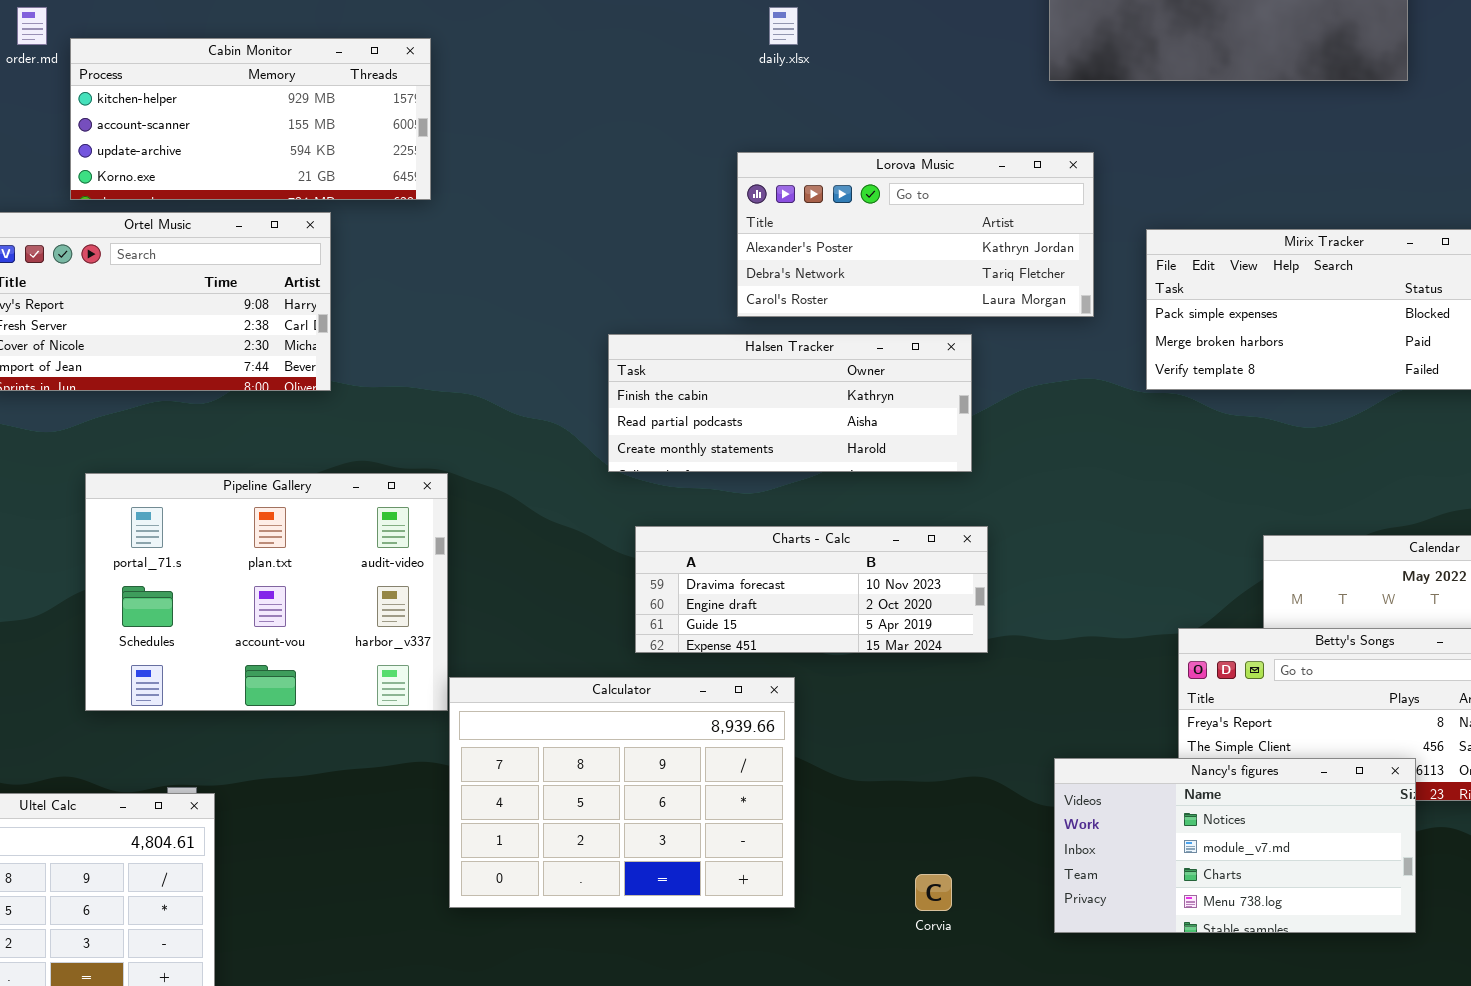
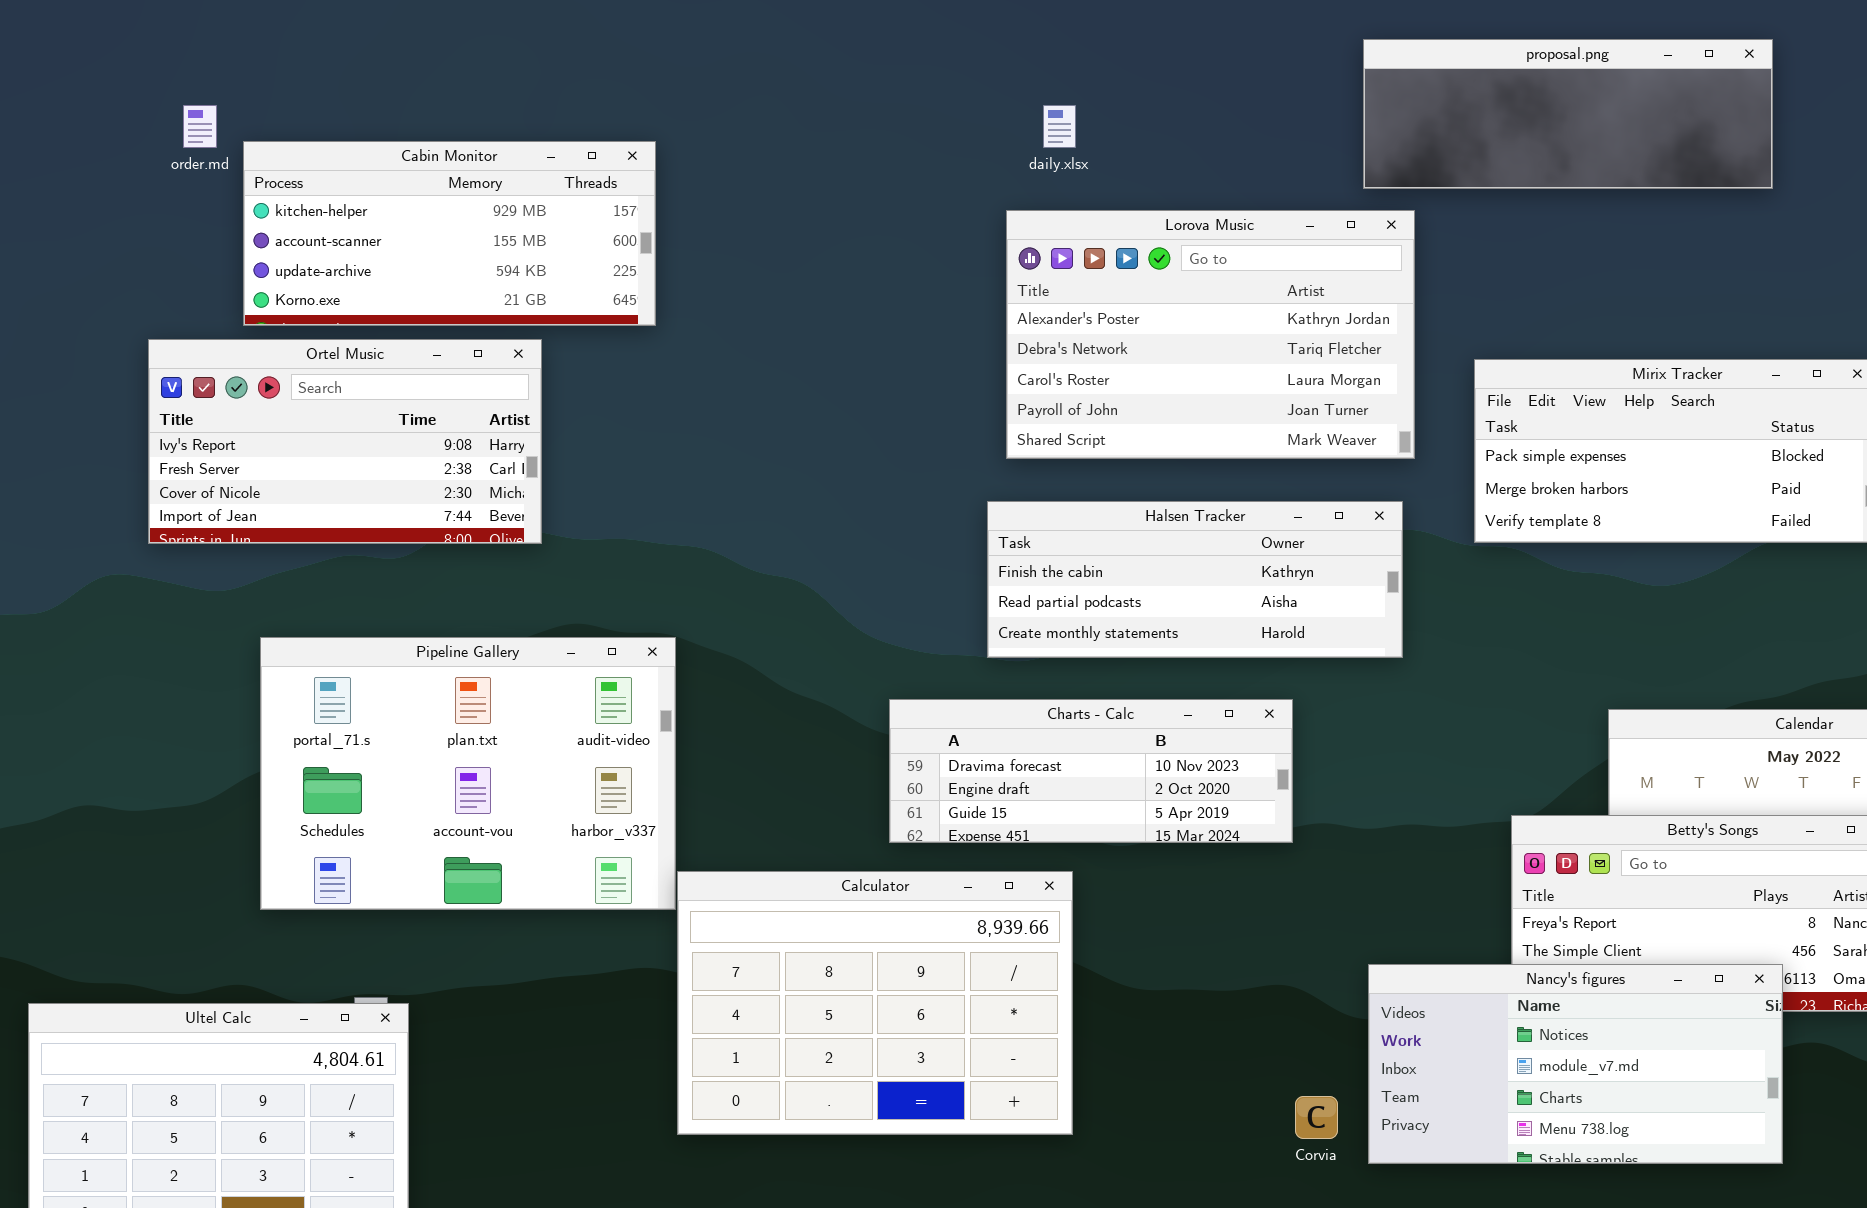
Lorova Music: [737,152,1094,317] -> [1006,210,1415,459], resized
Halsen Tracker: [608,334,972,472] -> [987,501,1403,658], moved
Corvia: [915,874,952,911] -> [1295,1096,1338,1139], moved

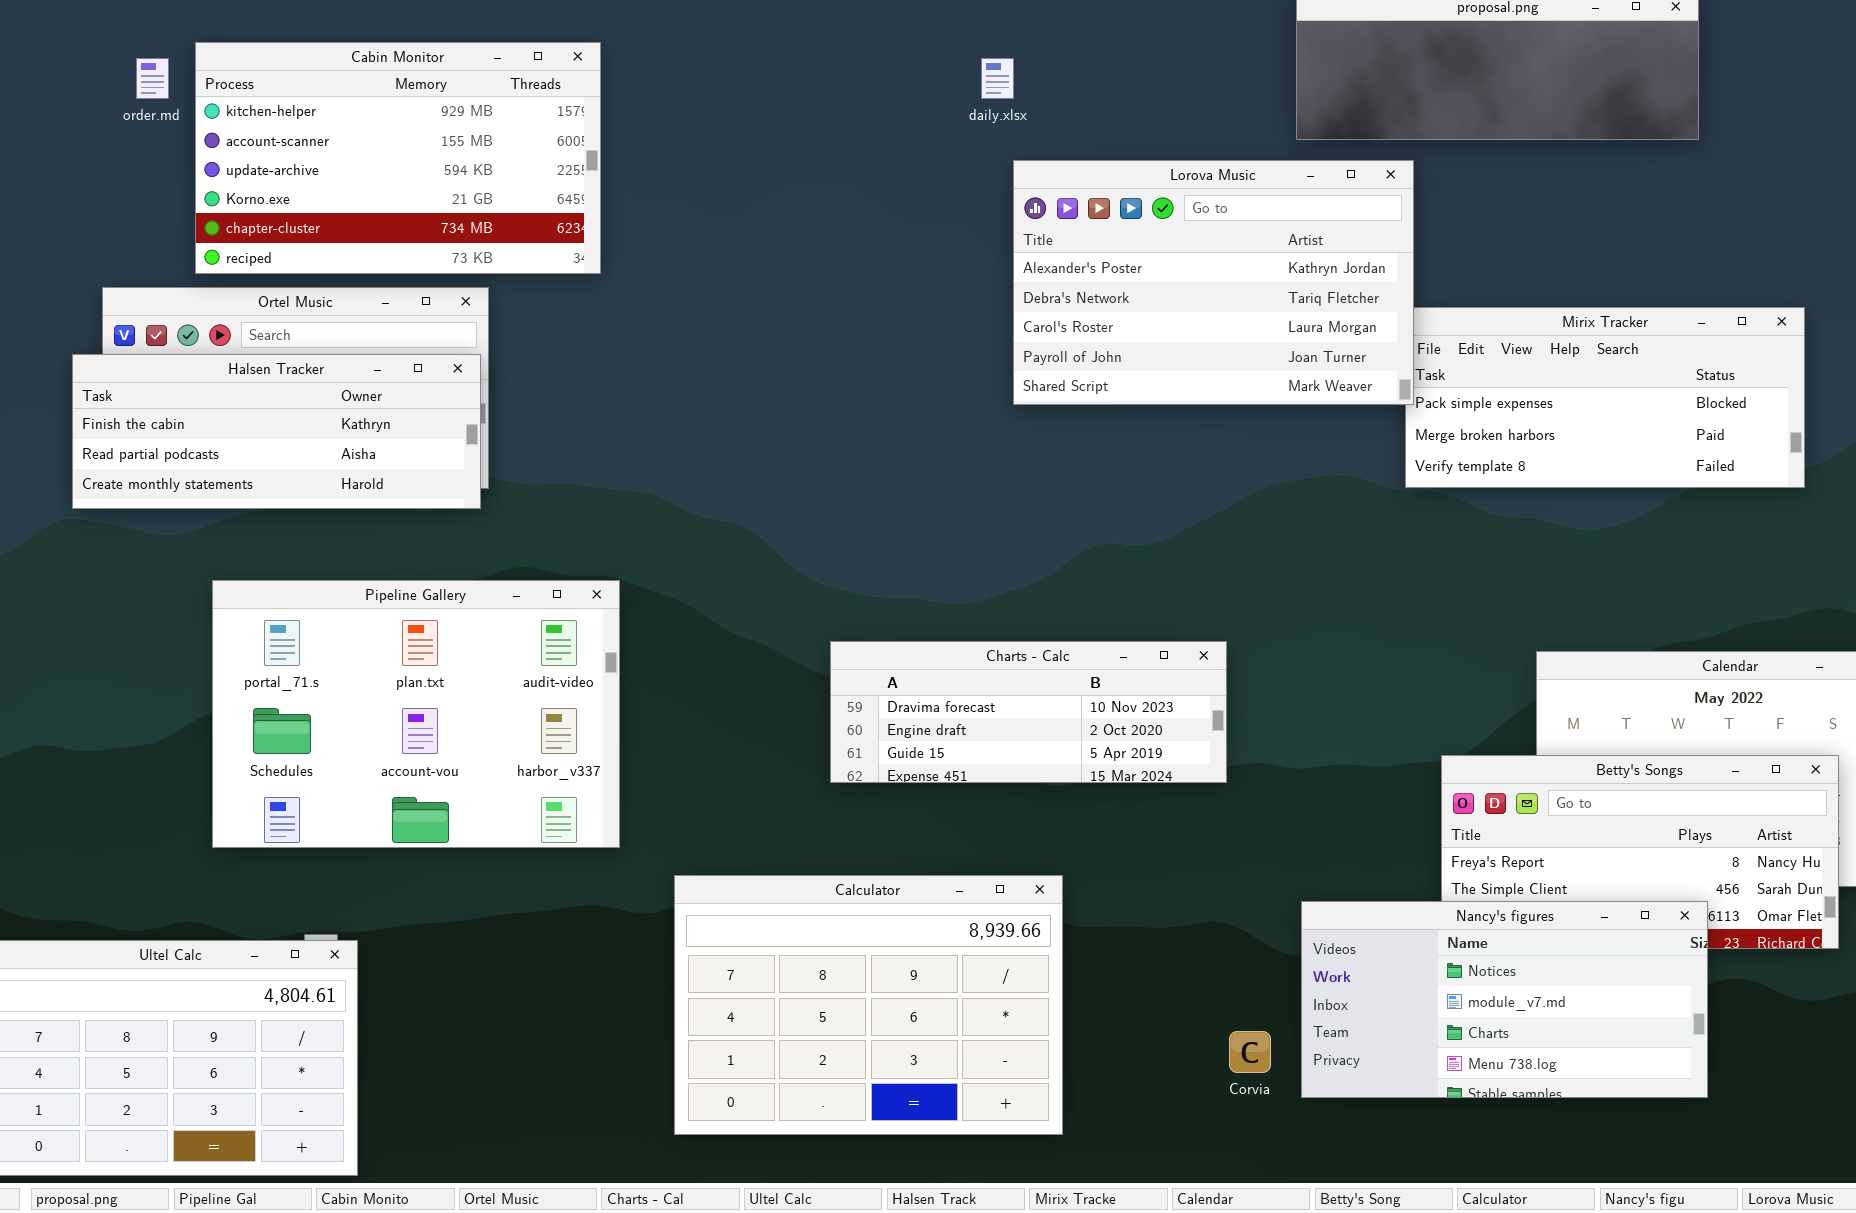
Cabin Monitor: [243,141,656,326] -> [195,42,601,274], resized
Lorova Music: [1006,210,1415,459] -> [1013,160,1414,405], moved
Halsen Tracker: [987,501,1403,658] -> [72,354,481,509], moved
Calculator: [677,871,1073,1135] -> [674,875,1063,1135], moved

